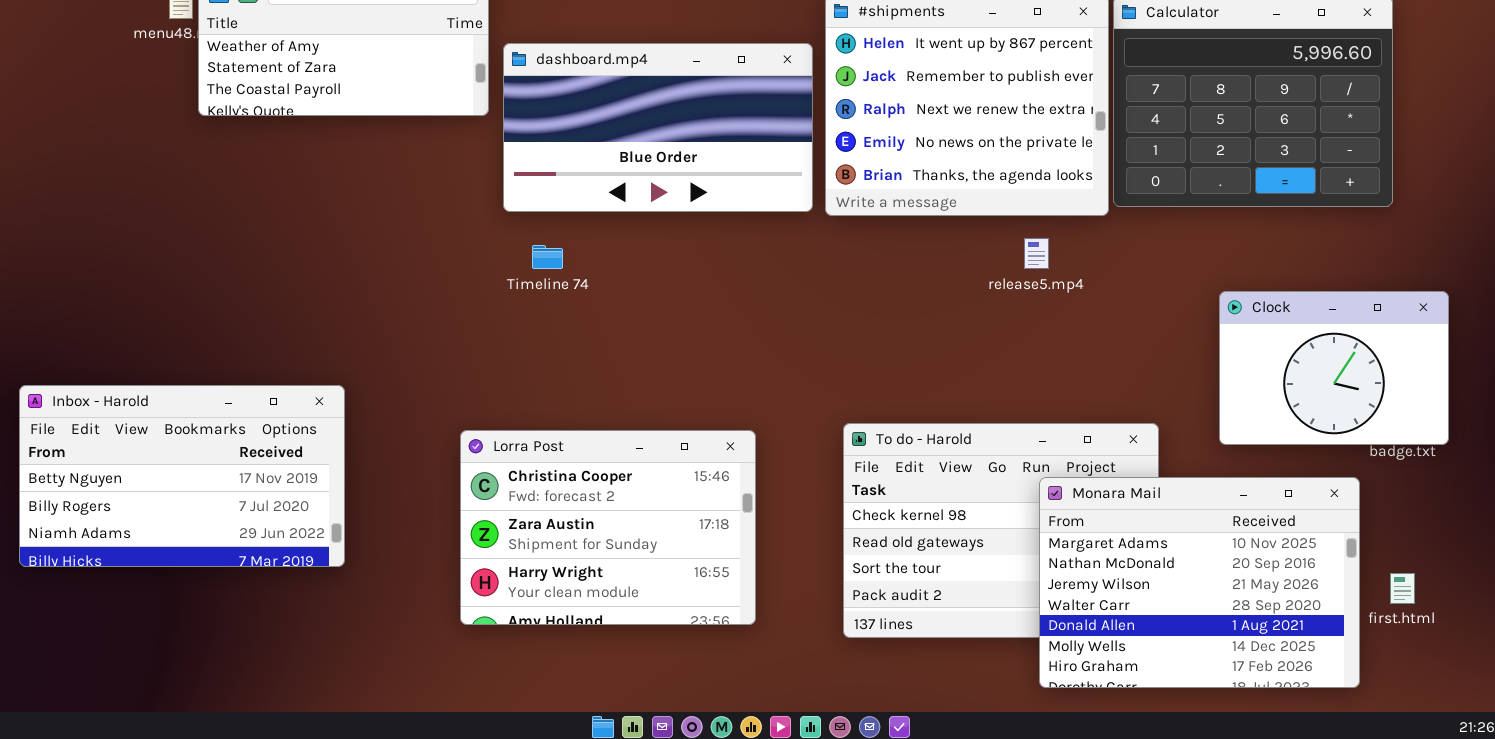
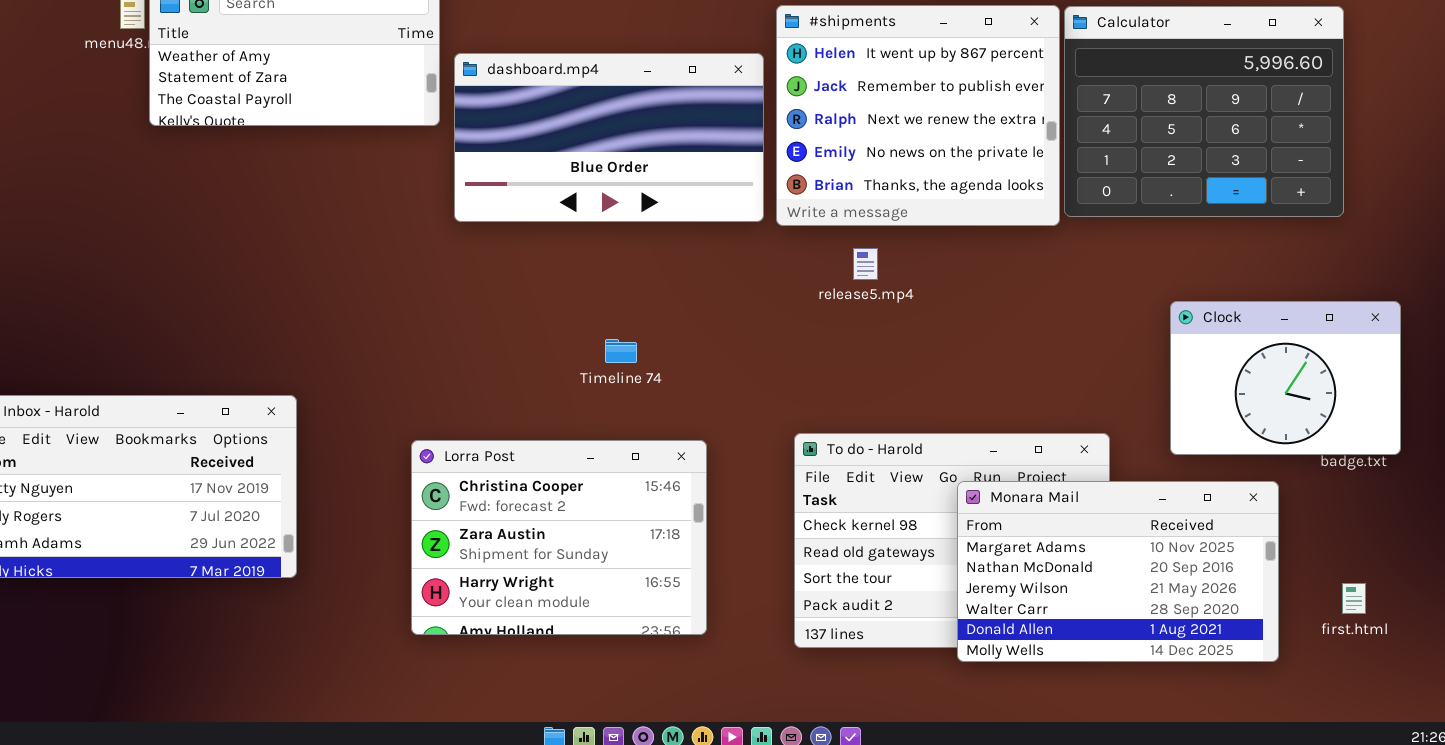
release5.mp4: [1024,238,1049,269] -> [853,248,878,280], moved
Timeline 74: [532,245,563,269] -> [605,339,637,363], moved
Monara Mail: [1039,477,1360,688] -> [957,481,1279,662], moved, resized

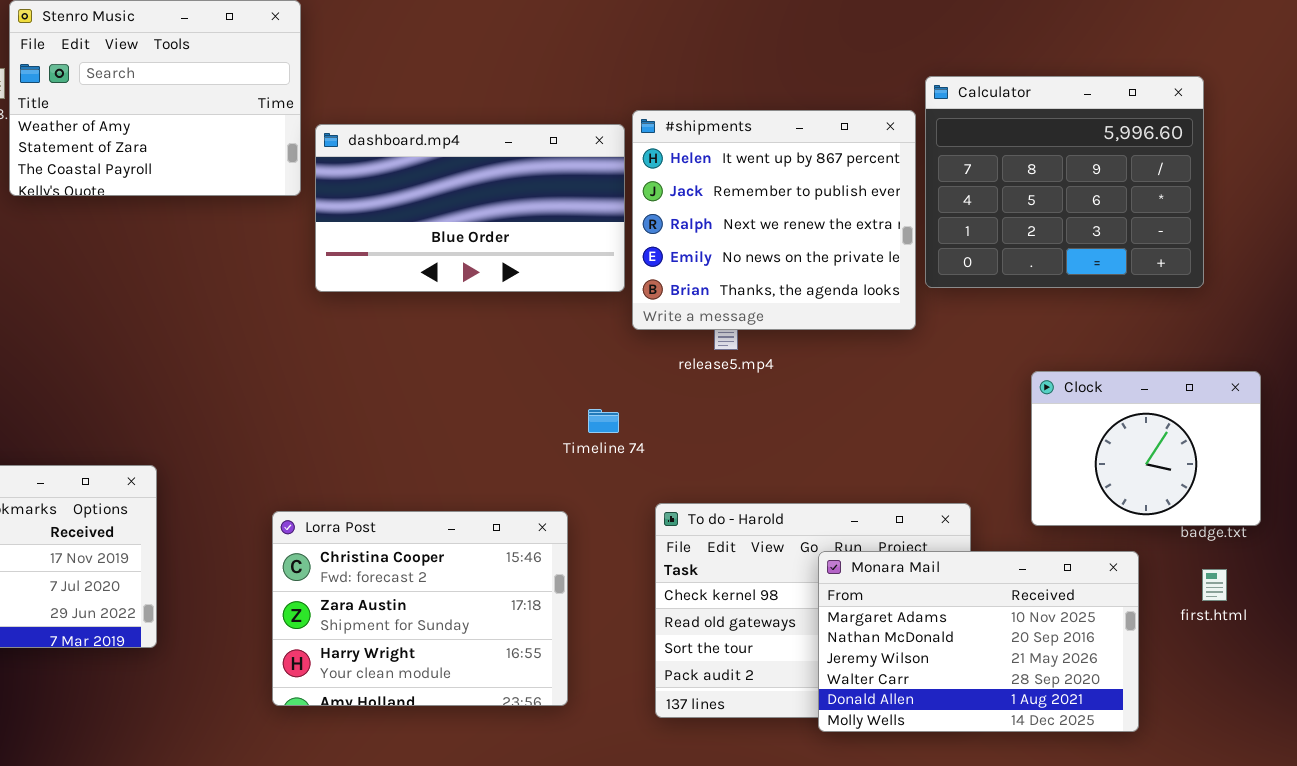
#shipments: [776,5,1060,226] -> [632,110,916,330], moved
Timeline 74: [605,339,637,363] -> [588,409,619,433], moved
first.html: [1342,583,1366,614] -> [1202,569,1227,601], moved

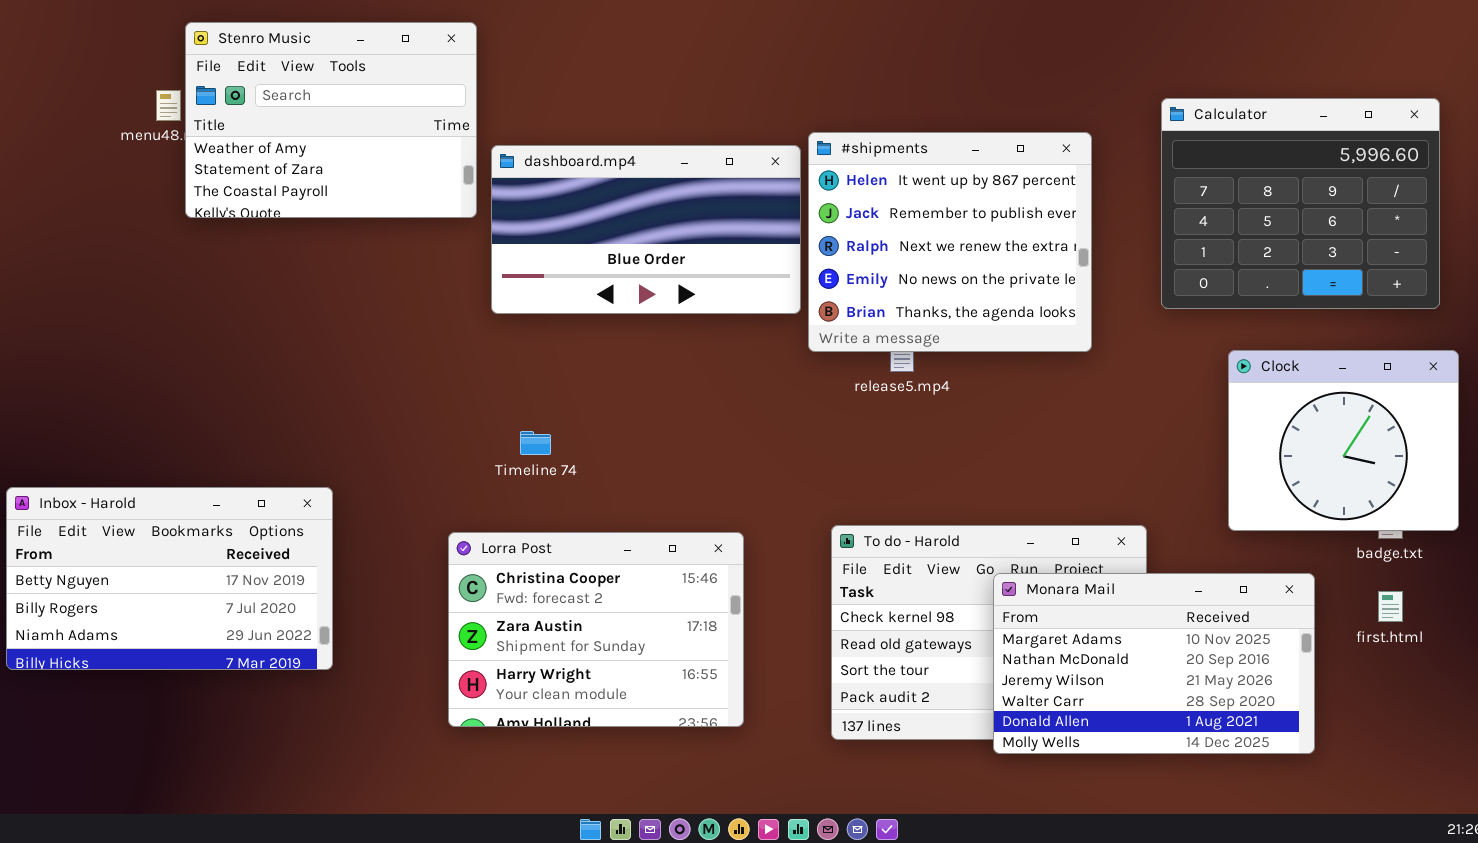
Calculator: [925,76,1204,288] -> [1161,98,1440,309], moved
Clock: [1031,371,1261,526] -> [1228,350,1459,531], moved, resized
Timeline 74: [588,409,619,433] -> [520,431,551,455], moved

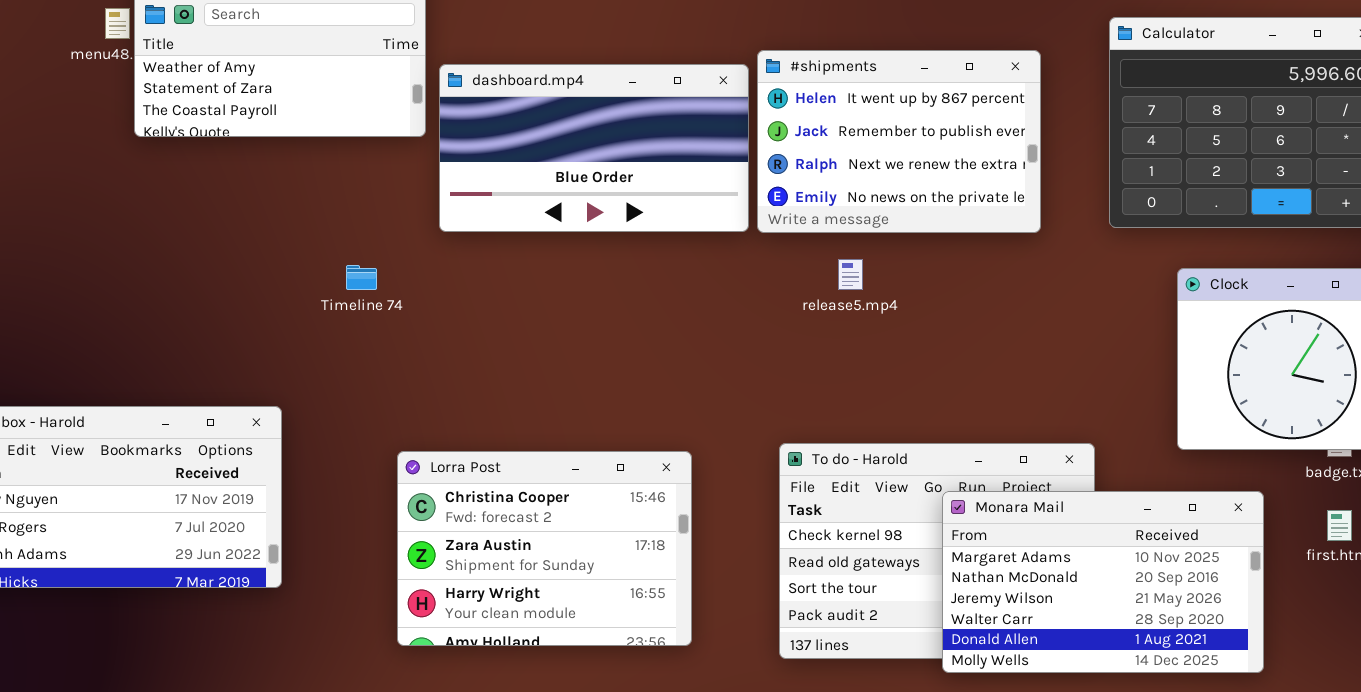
#shipments: [808,132,1092,352] -> [757,50,1041,233], resized
Timeline 74: [520,431,551,455] -> [346,265,377,290], moved

